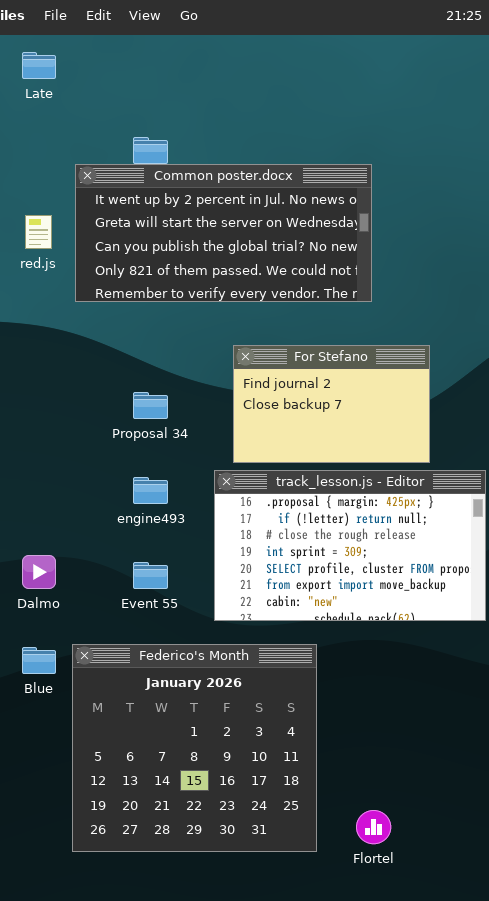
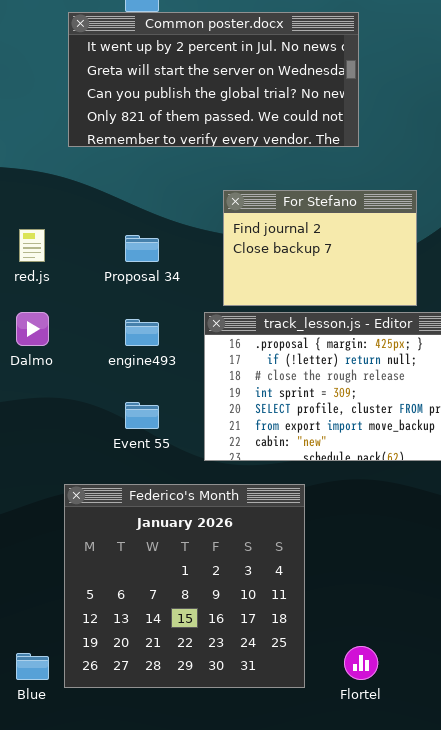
red.js: [25,215,52,249] -> [19,229,45,262], moved
Dalmo: [22,555,56,589] -> [16,312,49,346], moved
Blue: [22,647,56,674] -> [16,653,49,680], moved

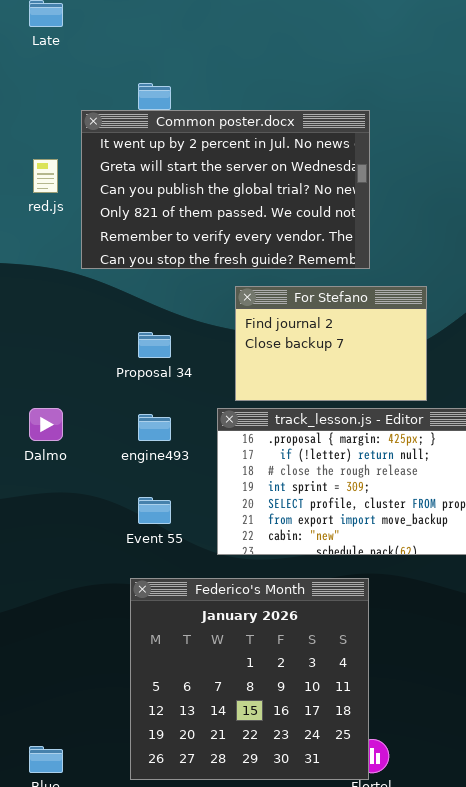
Common poster.docx: [68,12,359,147] -> [81,110,370,269], resized
red.js: [19,229,45,262] -> [33,159,58,193], moved
Federico's Month: [64,484,305,688] -> [130,578,369,780], moved

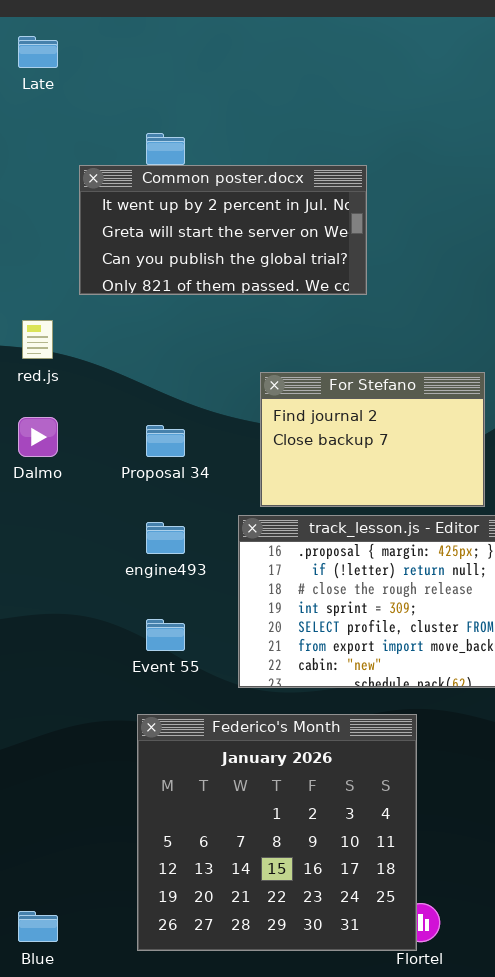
Common poster.docx: [81,110,370,269] -> [79,165,367,295], resized
red.js: [33,159,58,193] -> [22,320,53,359], moved
Dalmo: [29,408,63,441] -> [18,417,58,457], moved

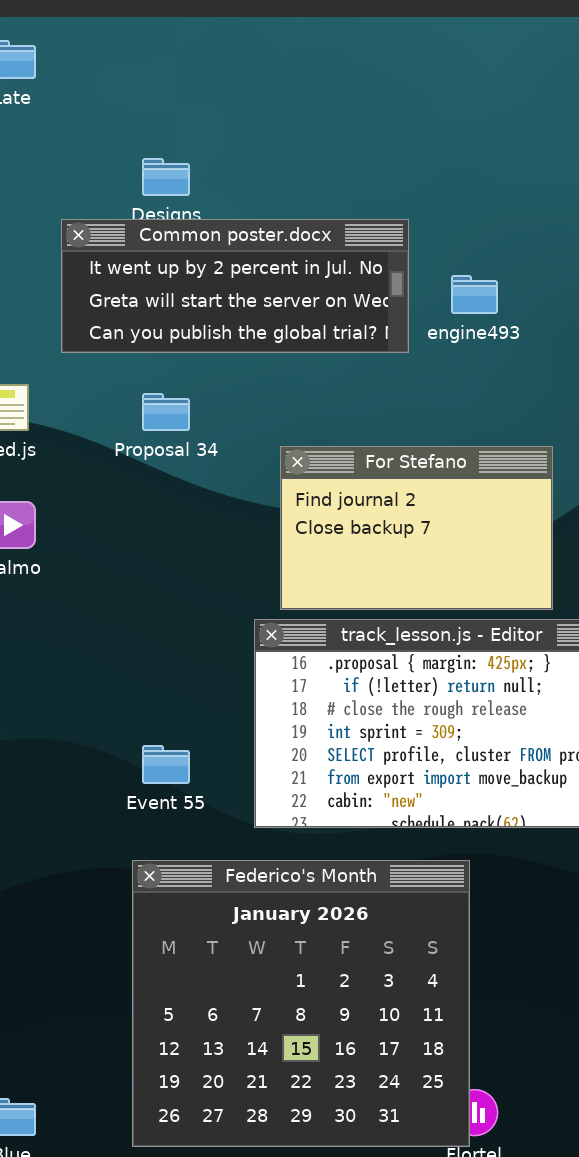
Common poster.docx: [79,165,367,295] -> [61,219,409,353], resized
Proposal 34: [146,425,185,457] -> [142,393,190,431], moved
engine493: [146,522,185,554] -> [451,275,498,314], moved

